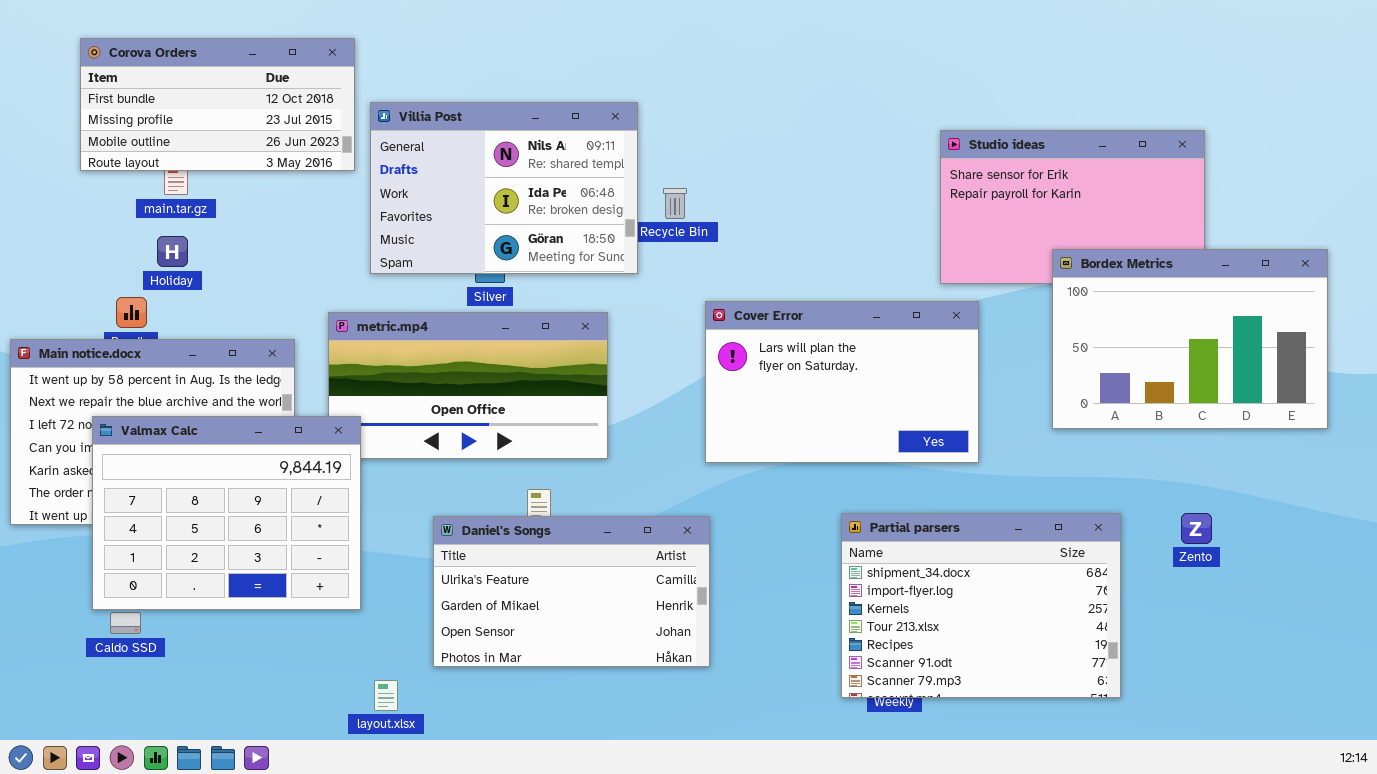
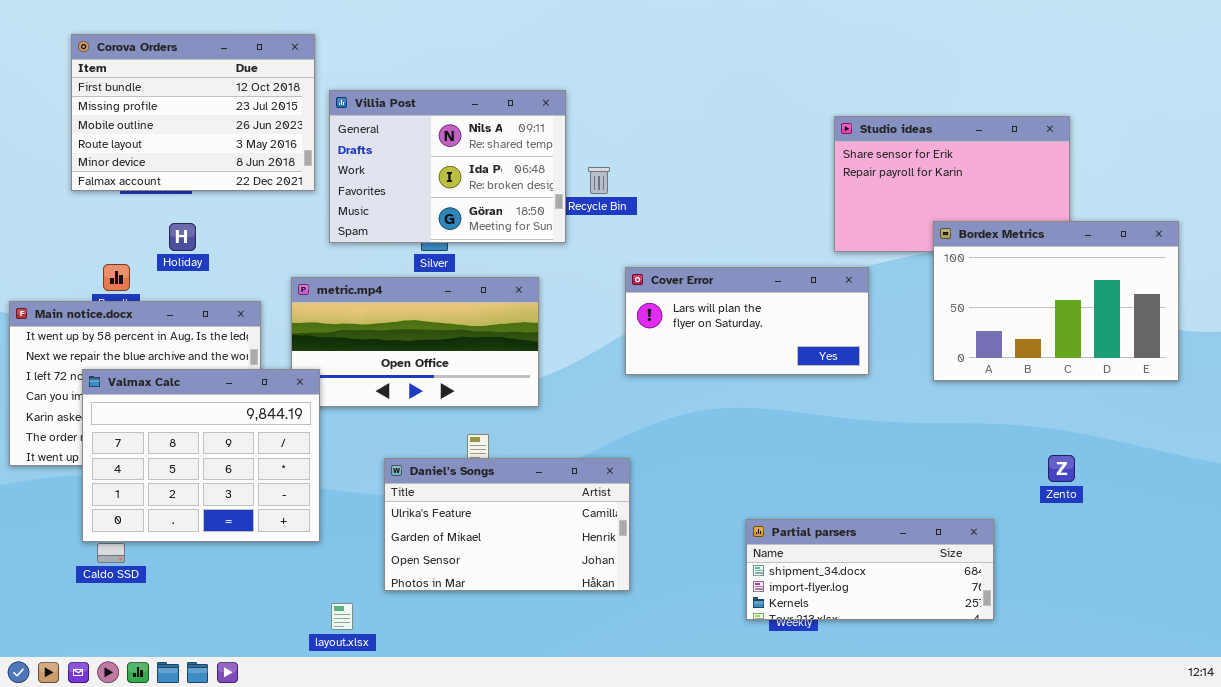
Corova Orders: [80,38,355,171] -> [71,34,315,191], resized
Holiday: [157,236,188,267] -> [169,223,196,251], moved
Cover Error: [705,301,979,463] -> [625,267,869,375], resized
Partial parsers: [841,513,1121,698] -> [746,519,994,620], resized

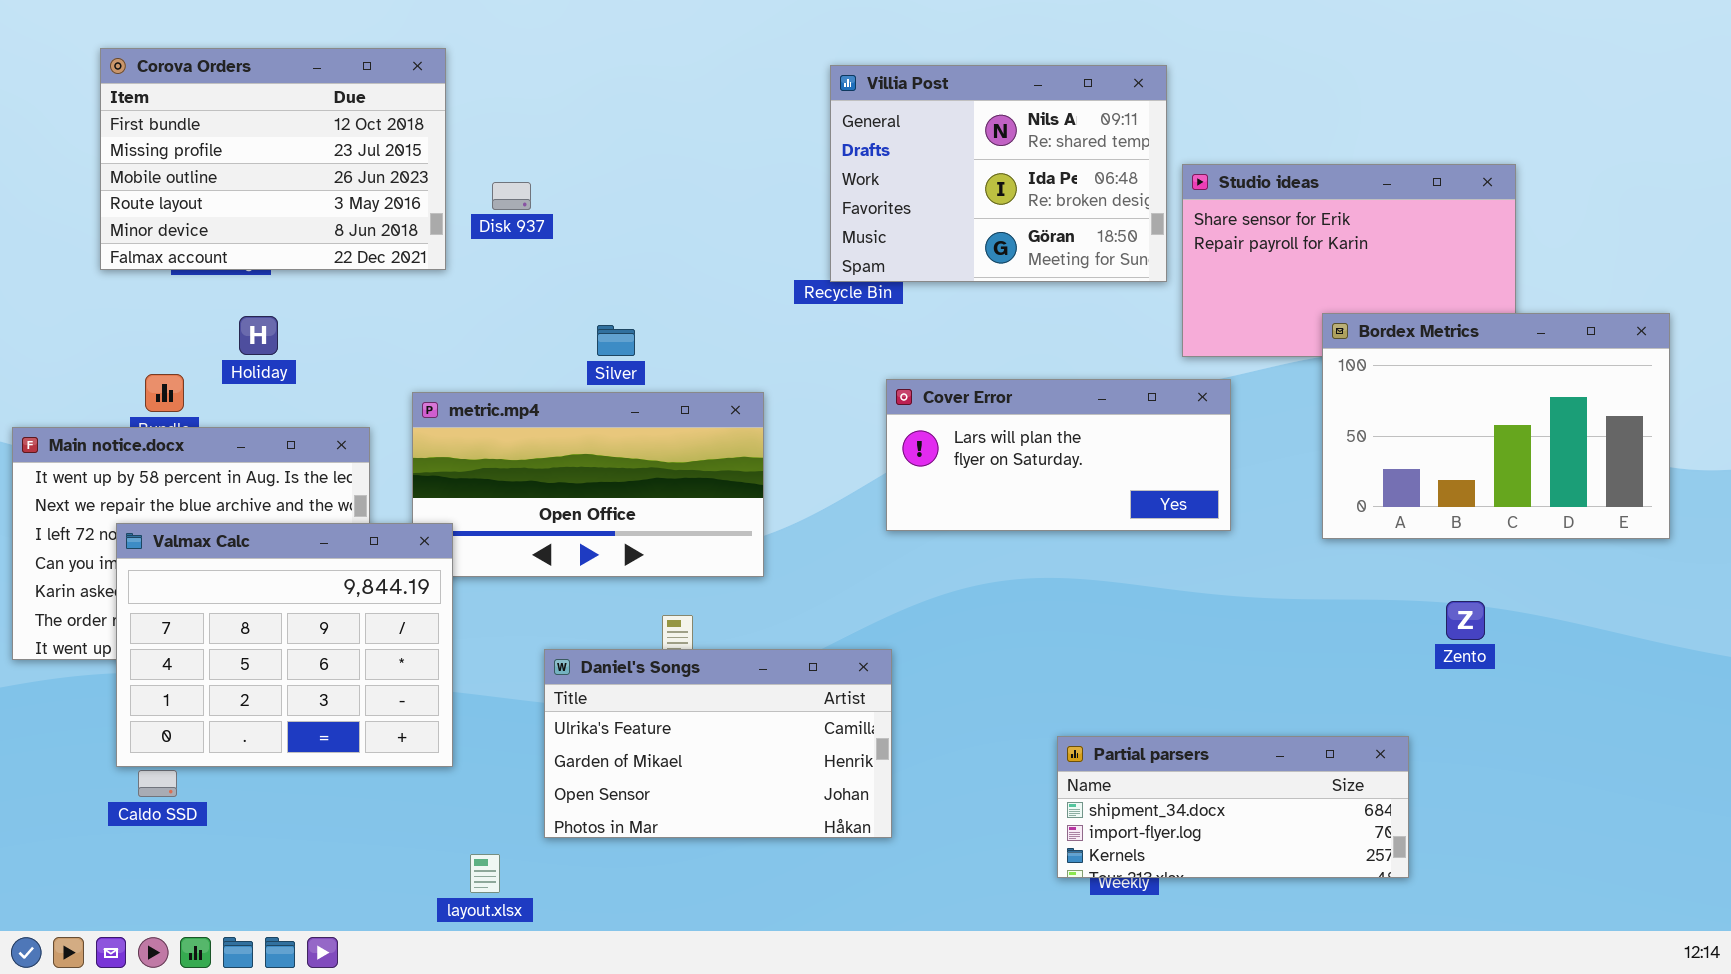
Villia Post: [329,90,566,243] -> [830,65,1167,282], moved
Zento: [1048,455,1075,482] -> [1446,601,1485,640], moved

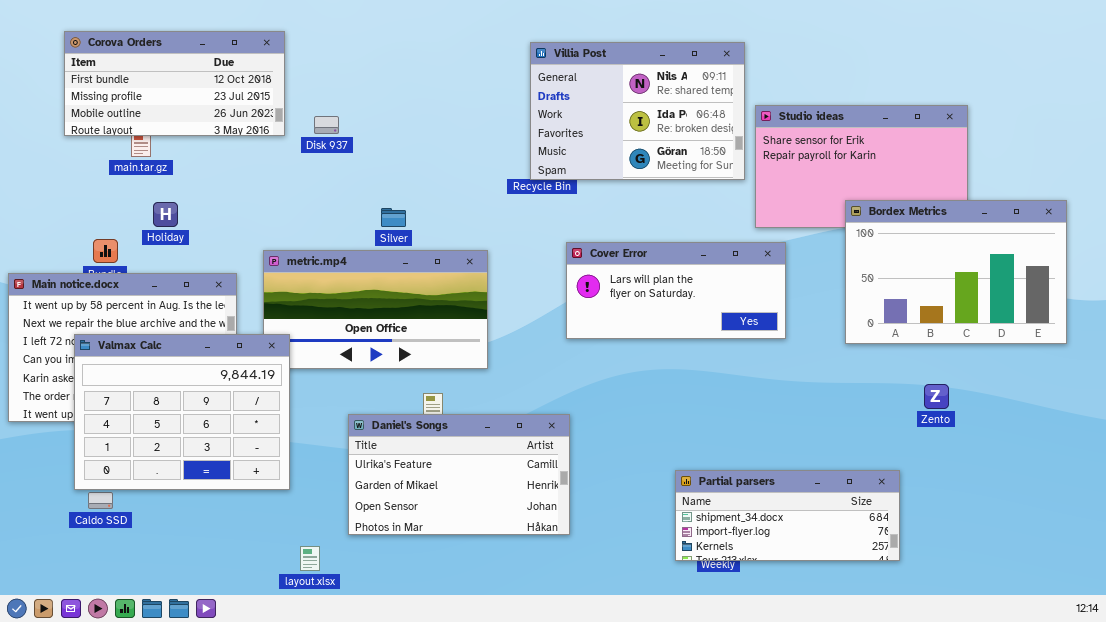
Corova Orders: [100,48,446,270] -> [64,31,285,136], resized

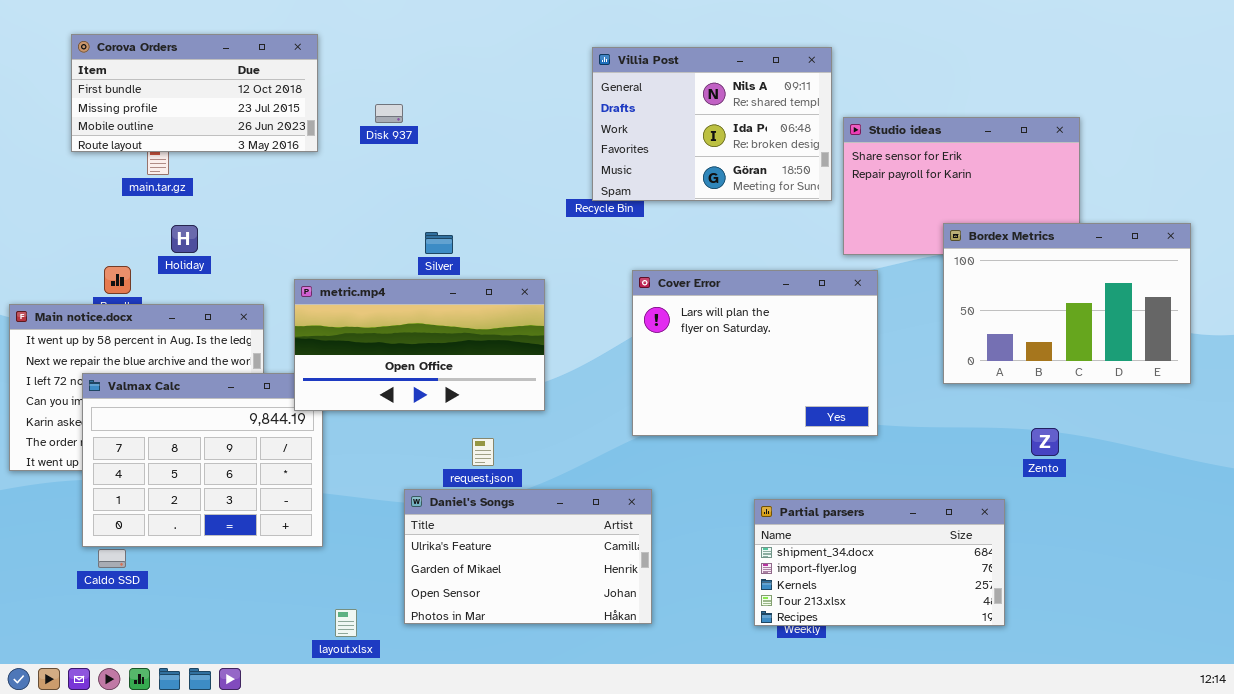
Disk 937: [314,116,339,134] -> [375,104,403,123], moved
Cover Error: [566,242,786,339] -> [632,270,878,436], resized
metric.mp4: [263,250,488,369] -> [294,279,545,411], raised
Daniel's Songs: [348,414,570,535] -> [404,489,652,624], moved
Partial parsers: [675,470,900,561] -> [754,499,1005,626], resized

